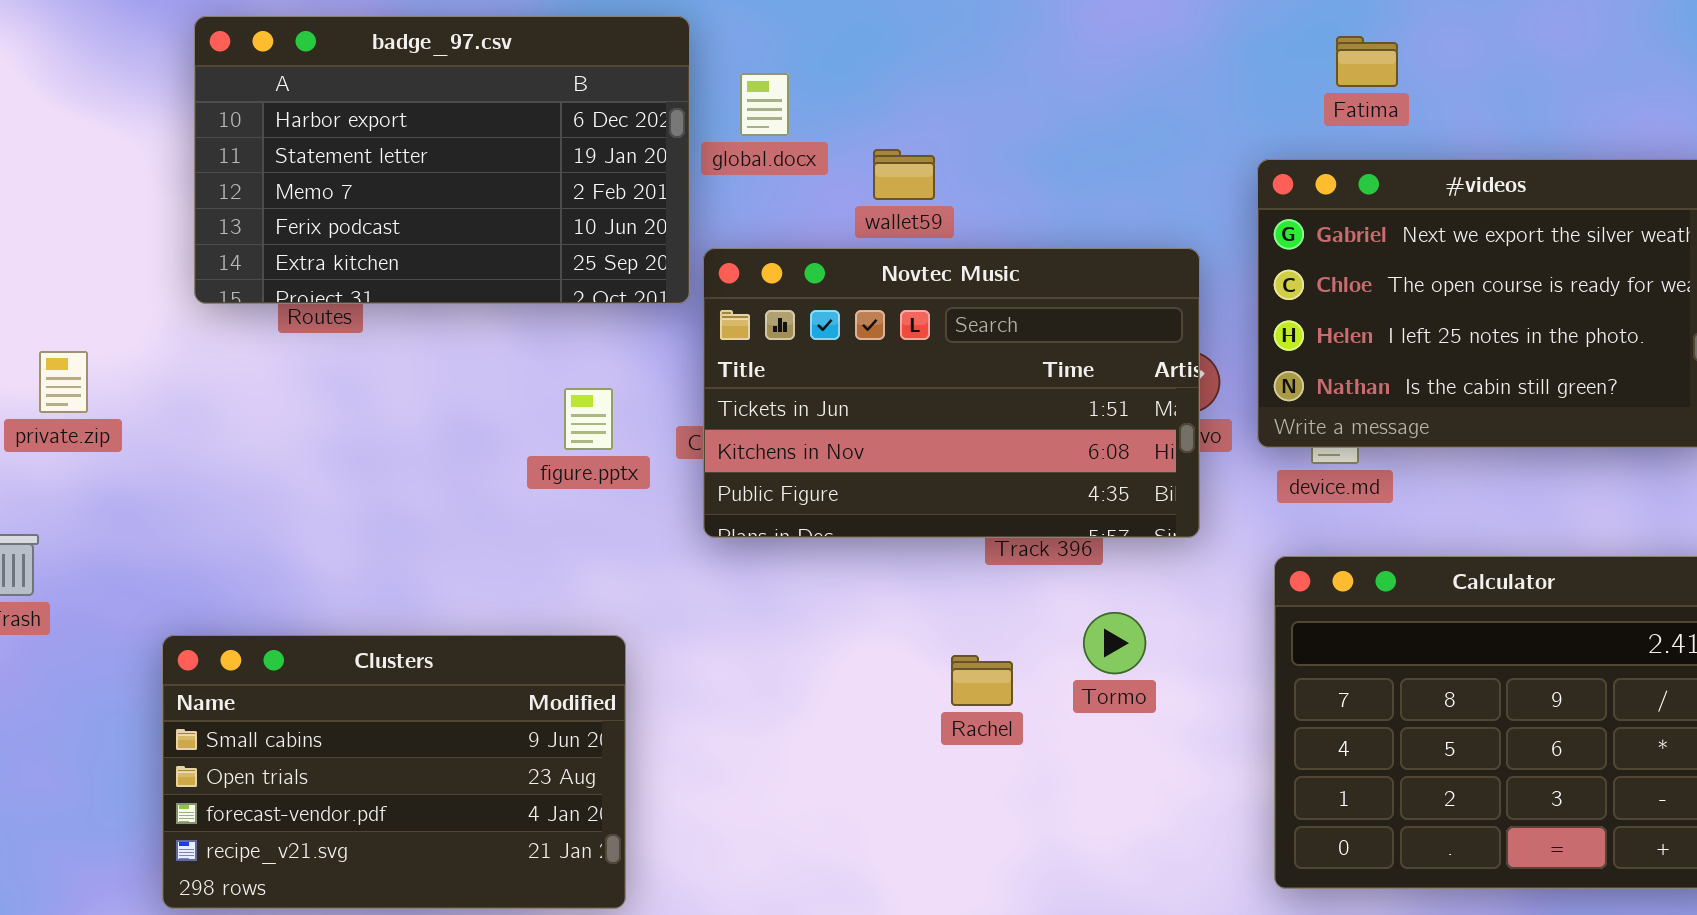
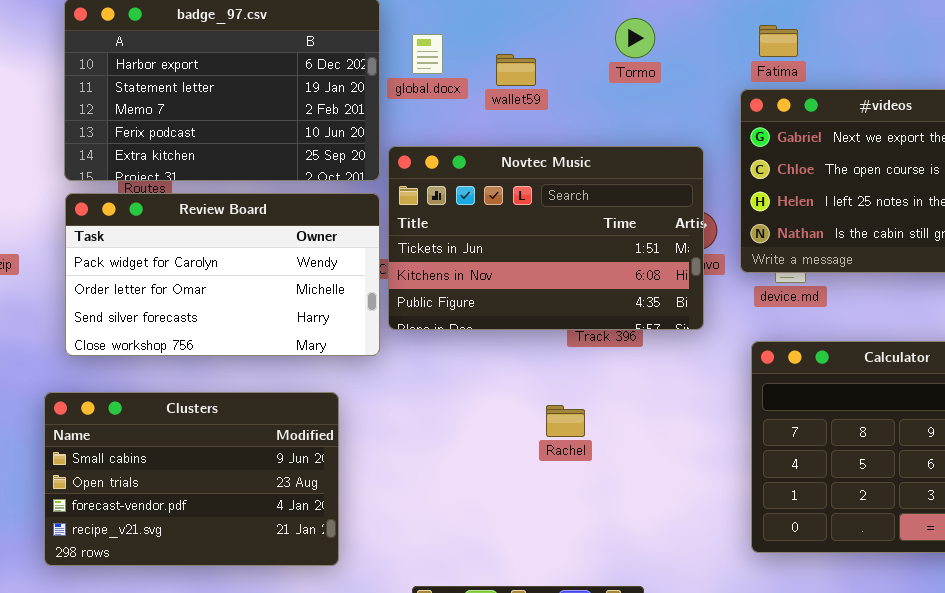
Fatima: [1336,36,1398,87] -> [759,25,798,57], moved
wallet59: [873,149,935,200] -> [496,54,536,86], moved
Review Board: none -> [65,193,380,356], opened
Tormo: [1083,612,1146,674] -> [615,18,655,58], moved

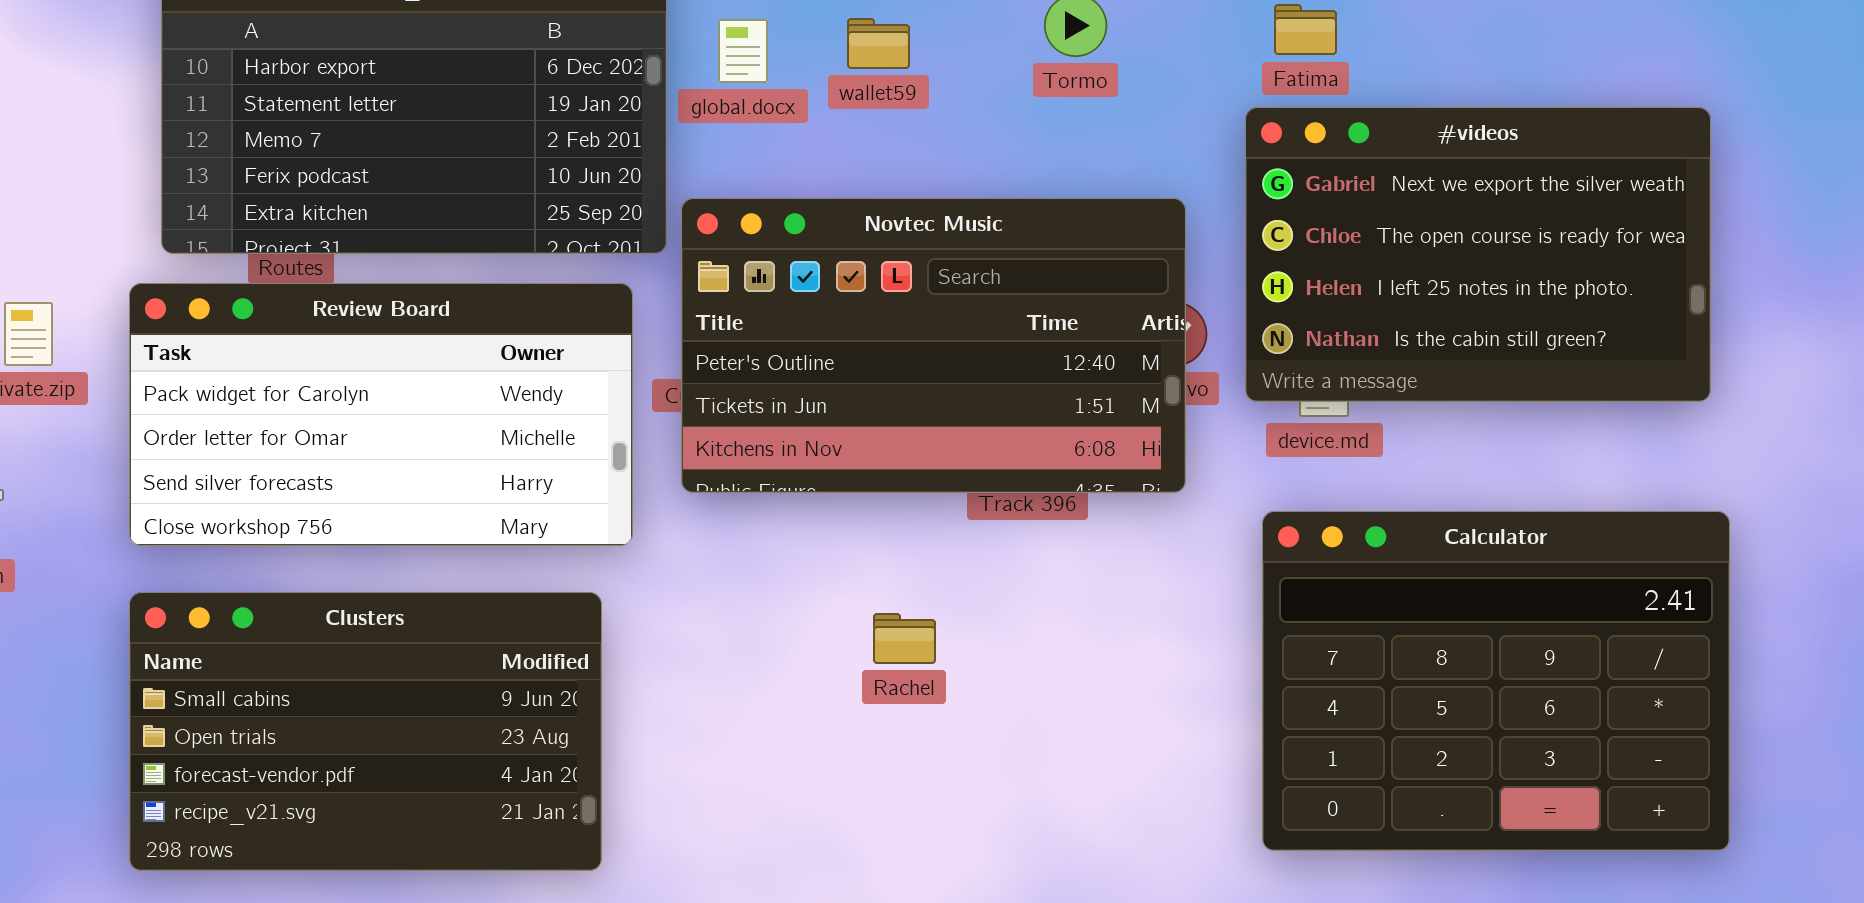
wallet59: [496,54,536,86] -> [847,18,910,69], moved
Novtec Music: [388,146,704,330] -> [681,198,1186,493], scrolled up 1 row
Review Board: [65,193,380,356] -> [129,283,633,546], moved
Rachel: [546,405,585,437] -> [873,613,936,664], moved

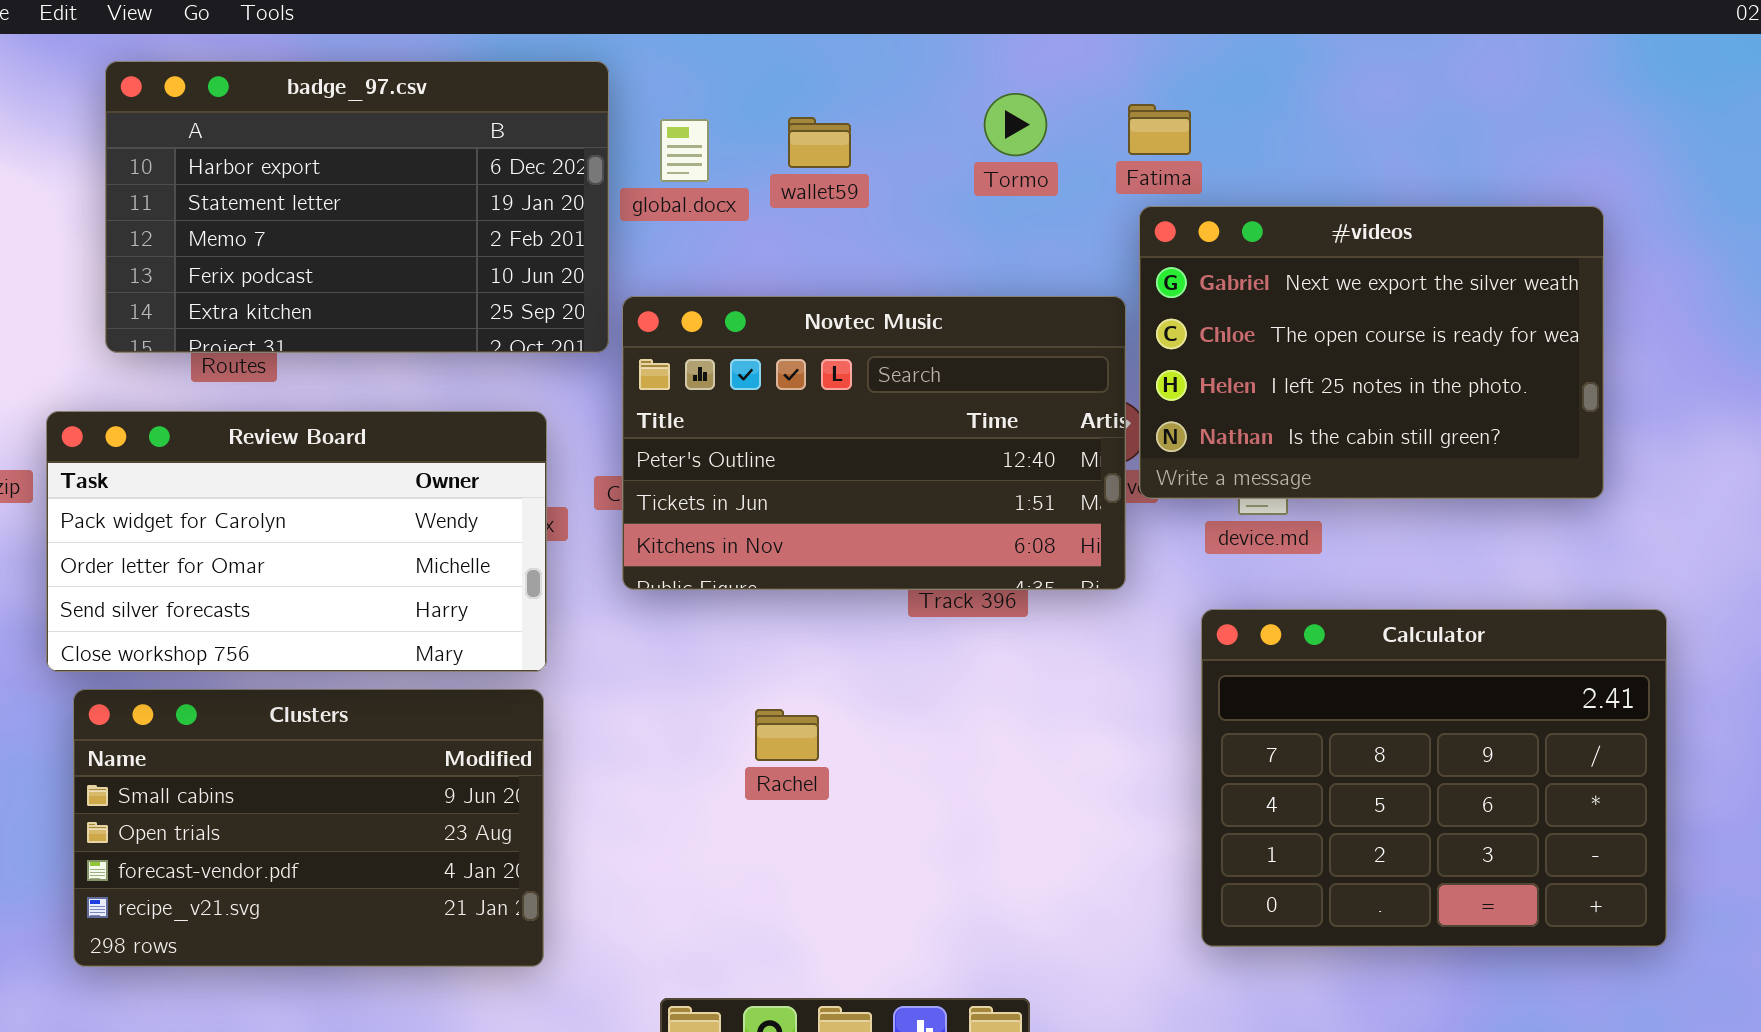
Fatima: [1274,4,1337,55] -> [1128,104,1191,155], moved
#videos: [1245,107,1711,402] -> [1139,206,1604,499], moved
Review Board: [129,283,633,546] -> [46,411,547,672], moved
Rachel: [873,613,936,664] -> [755,709,819,761], moved

